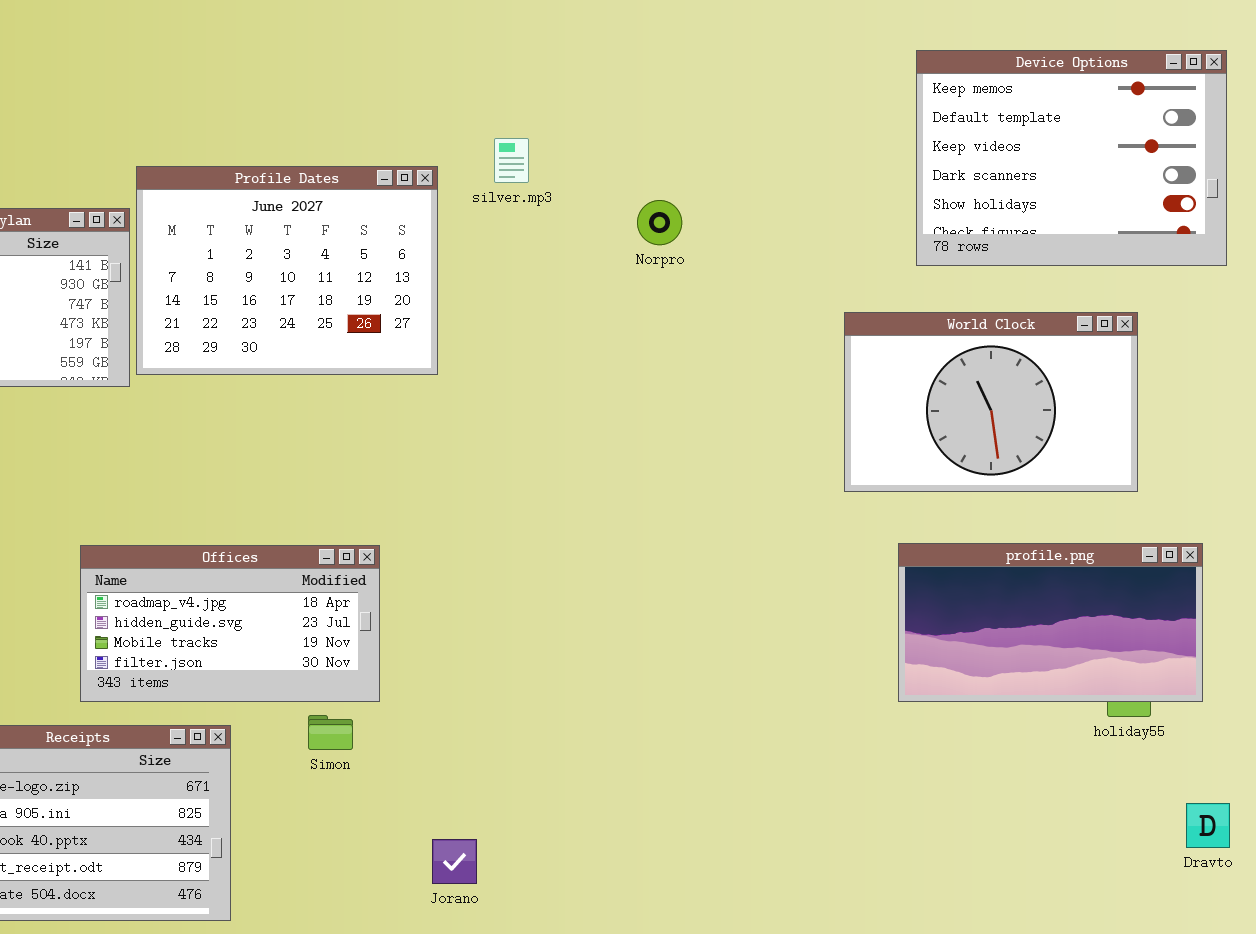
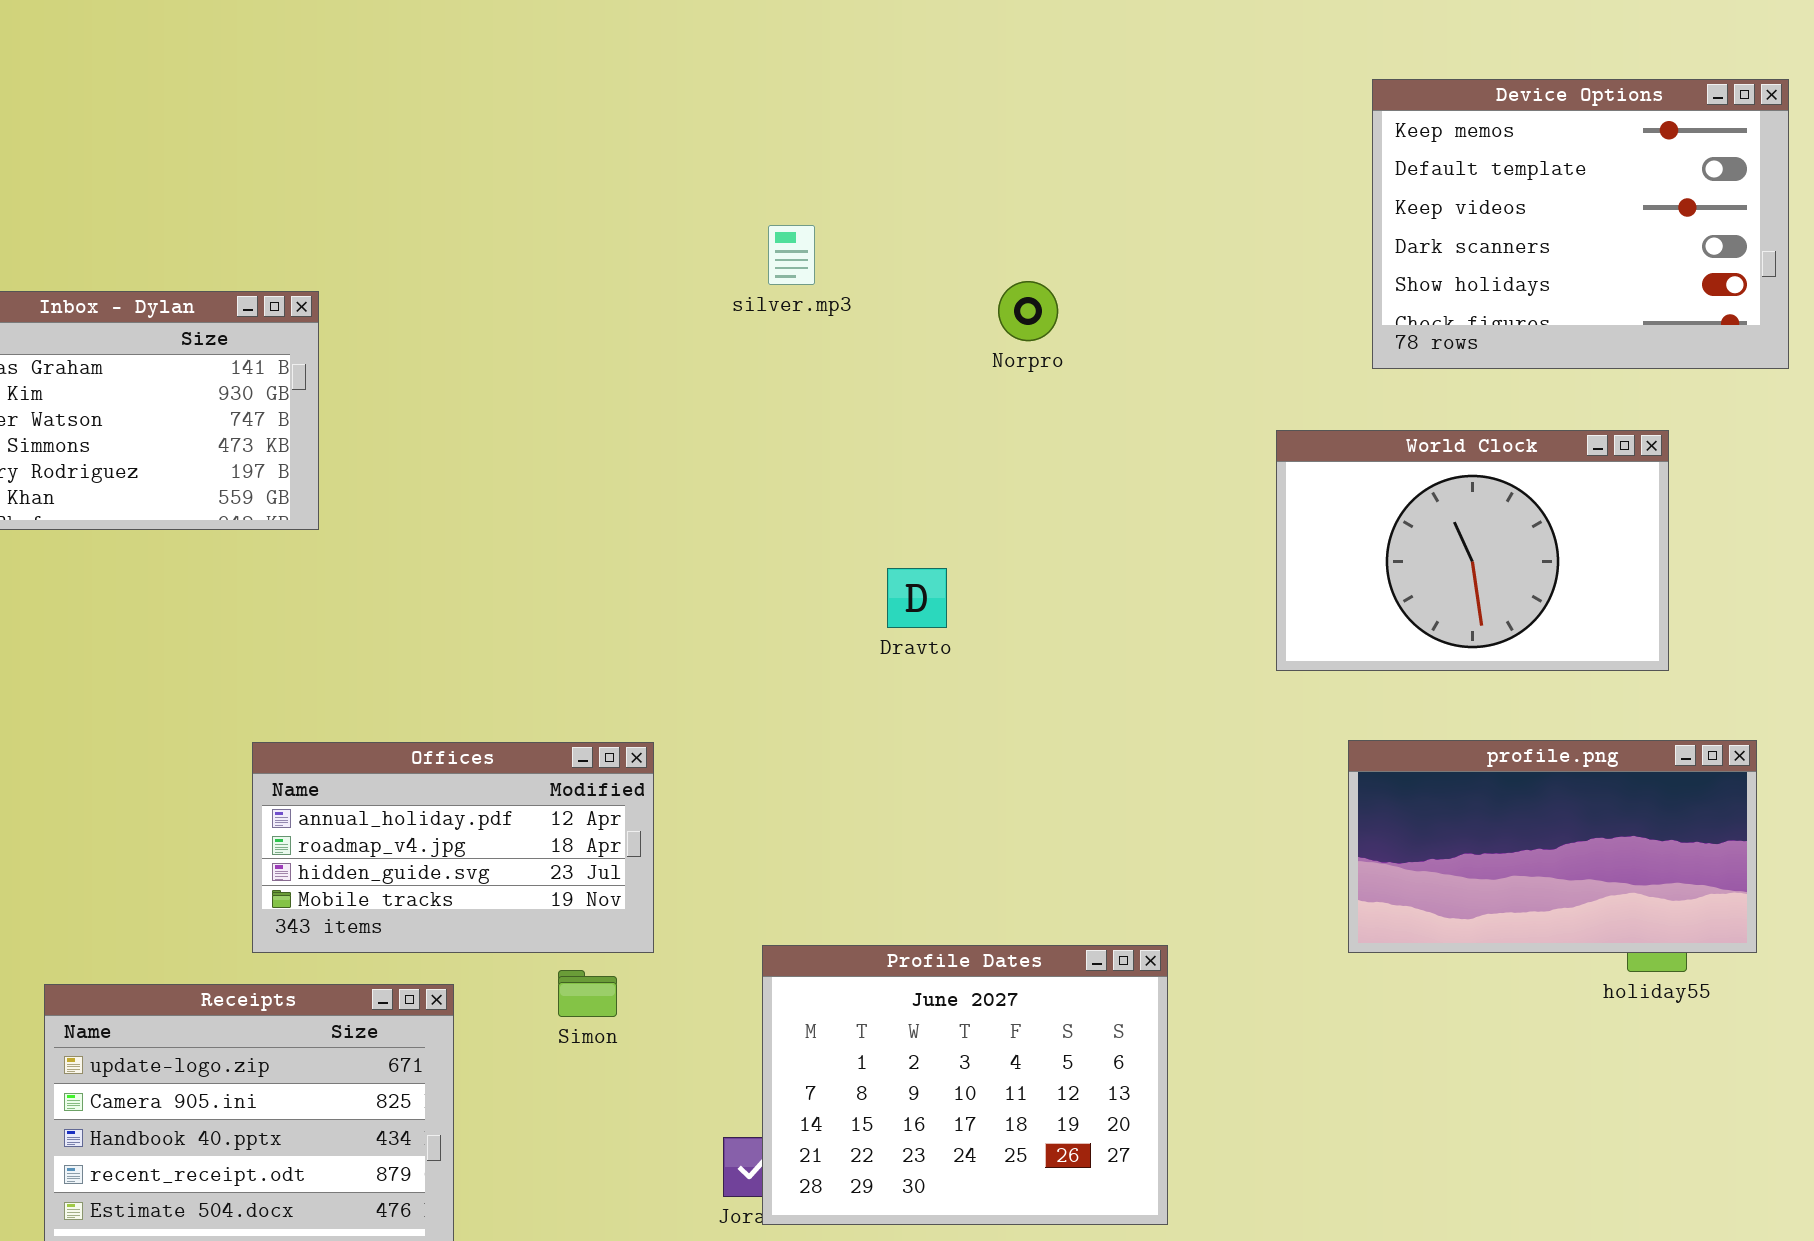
silver.mp3: [494,138,529,183] -> [768,225,815,285], moved
Profile Dates: [136,166,438,375] -> [762,945,1168,1225], moved
Offices: [80,545,380,702] -> [252,742,654,953], scrolled up 1 row
Dravto: [1186,803,1230,848] -> [887,568,947,628], moved

